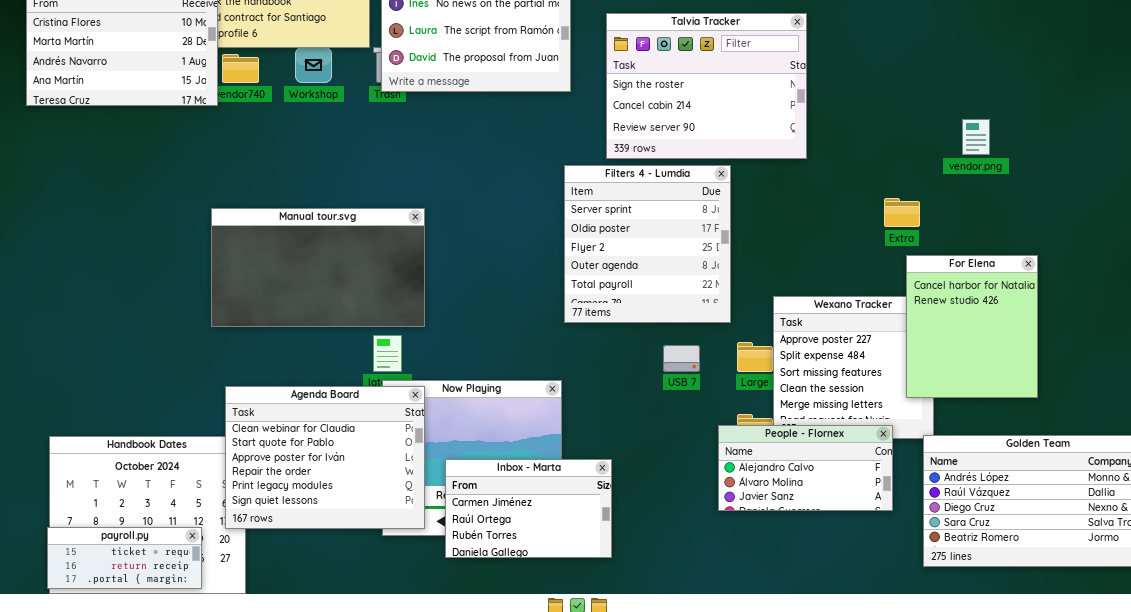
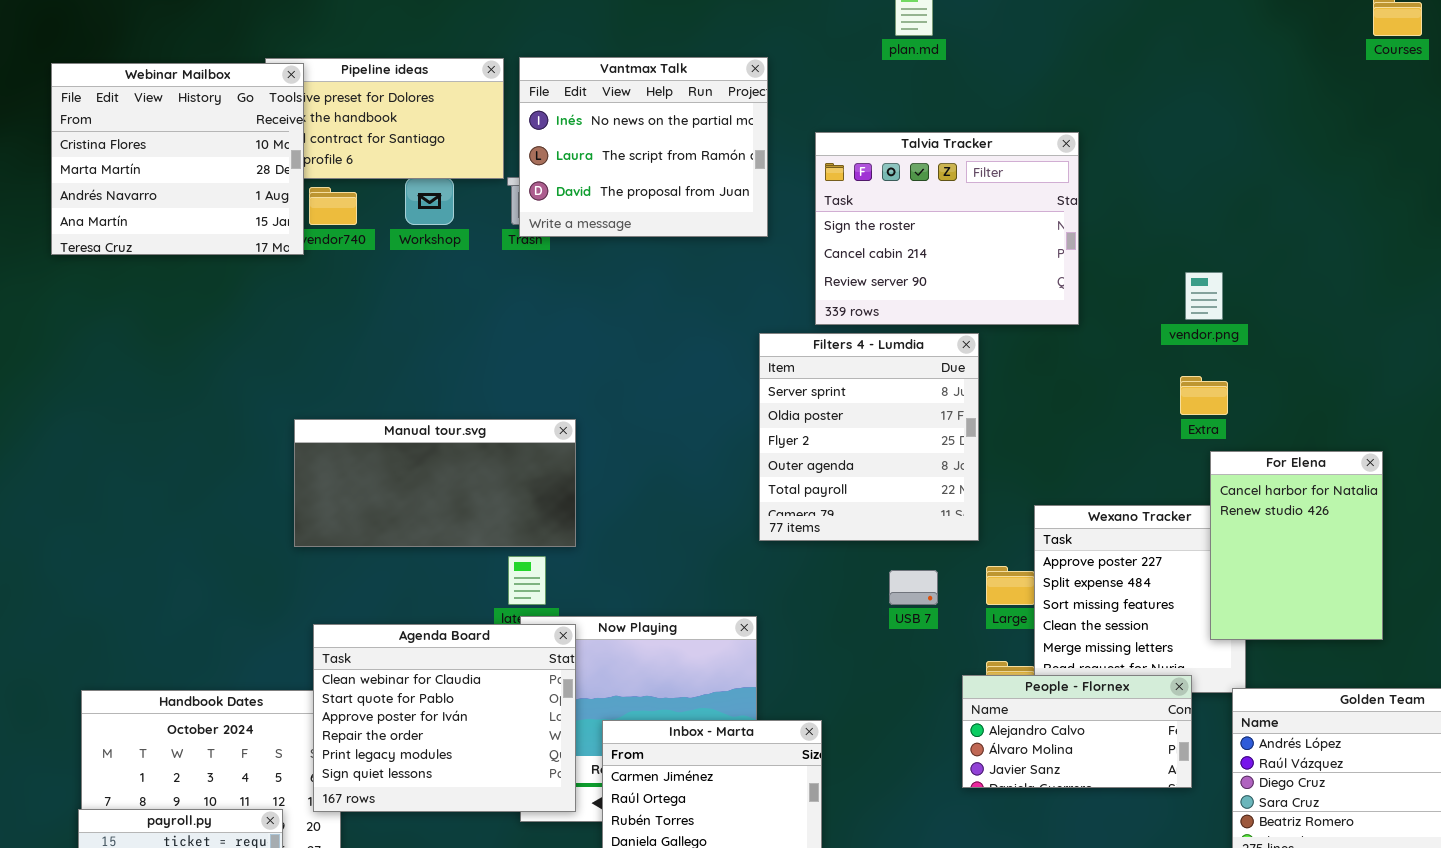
vendor.png: [962,119,990,155] -> [1185,272,1223,320], moved
Manual tour.svg: [211,208,425,327] -> [294,419,576,547], resized

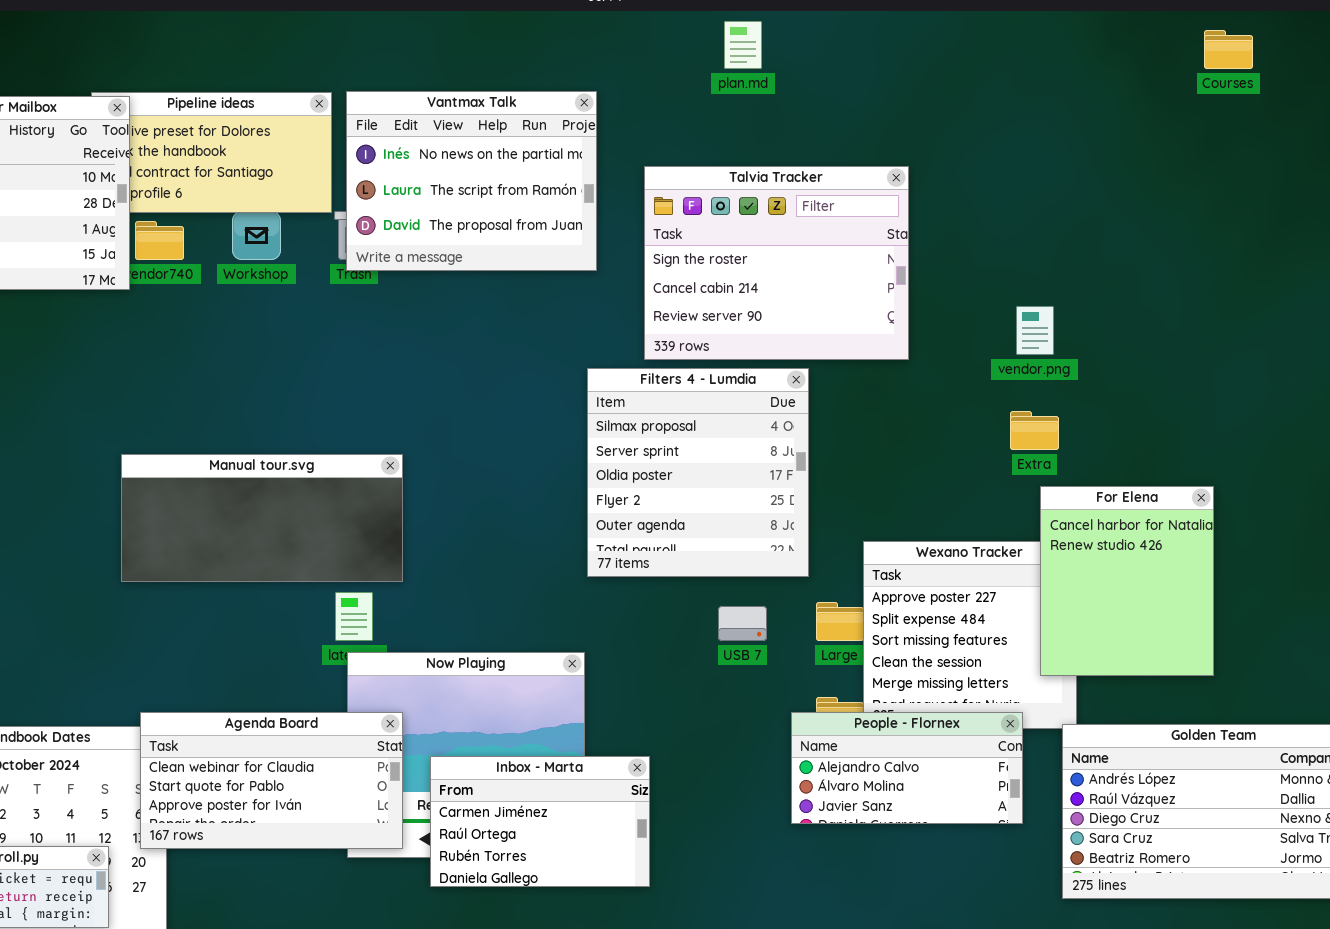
Filters 4 - Lumdia: [759,333,979,541] -> [587,368,809,577], scrolled up 1 row
Agenda Board: [313,624,576,812] -> [140,712,403,849], resized

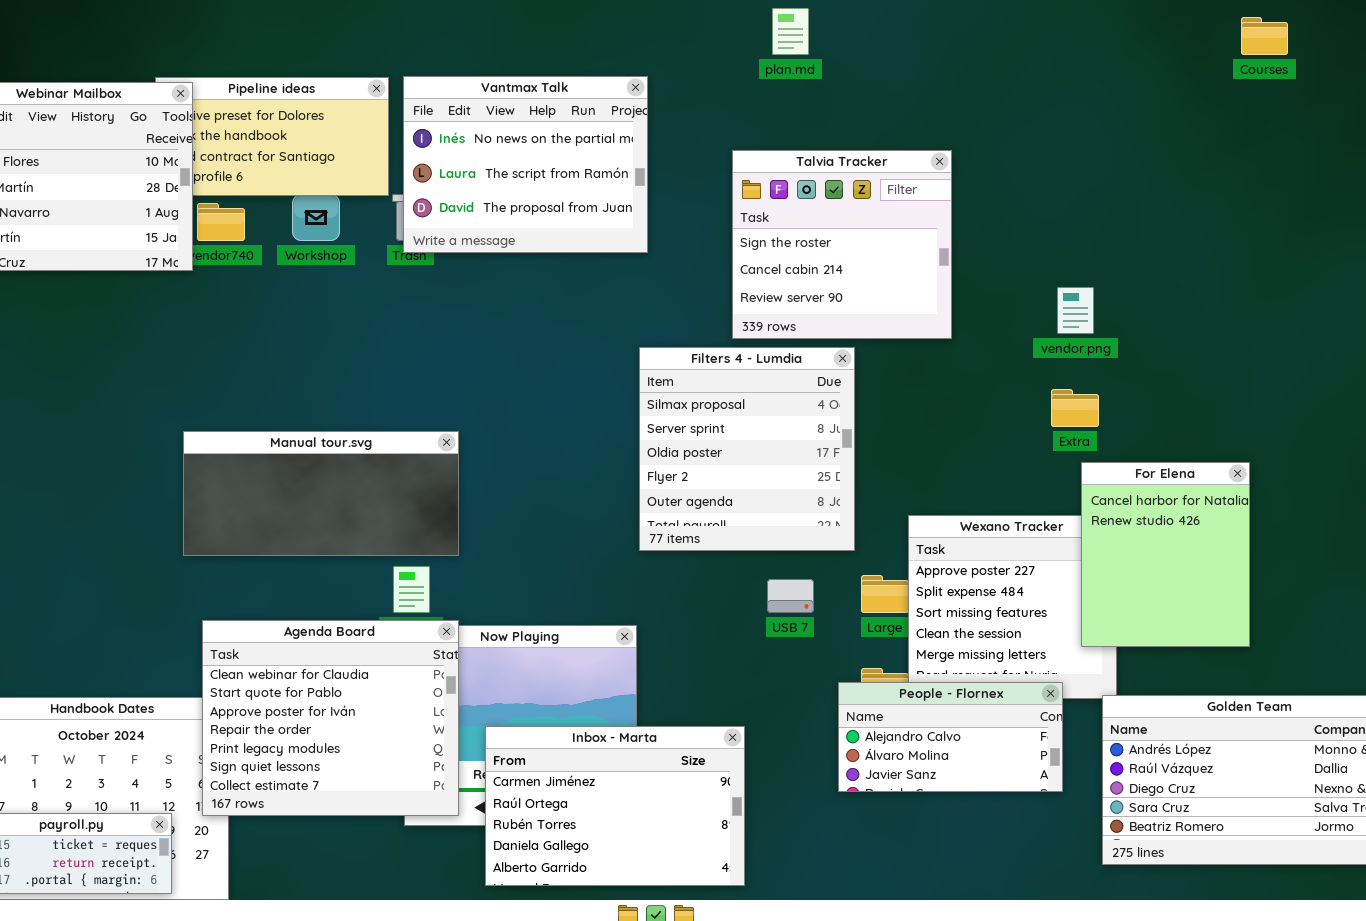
Talvia Tracker: [644,166,909,360] -> [732,150,952,339], resized
Agenda Board: [140,712,403,849] -> [202,620,459,816], resized
Inbox - Marta: [430,756,650,887] -> [485,726,745,886], resized

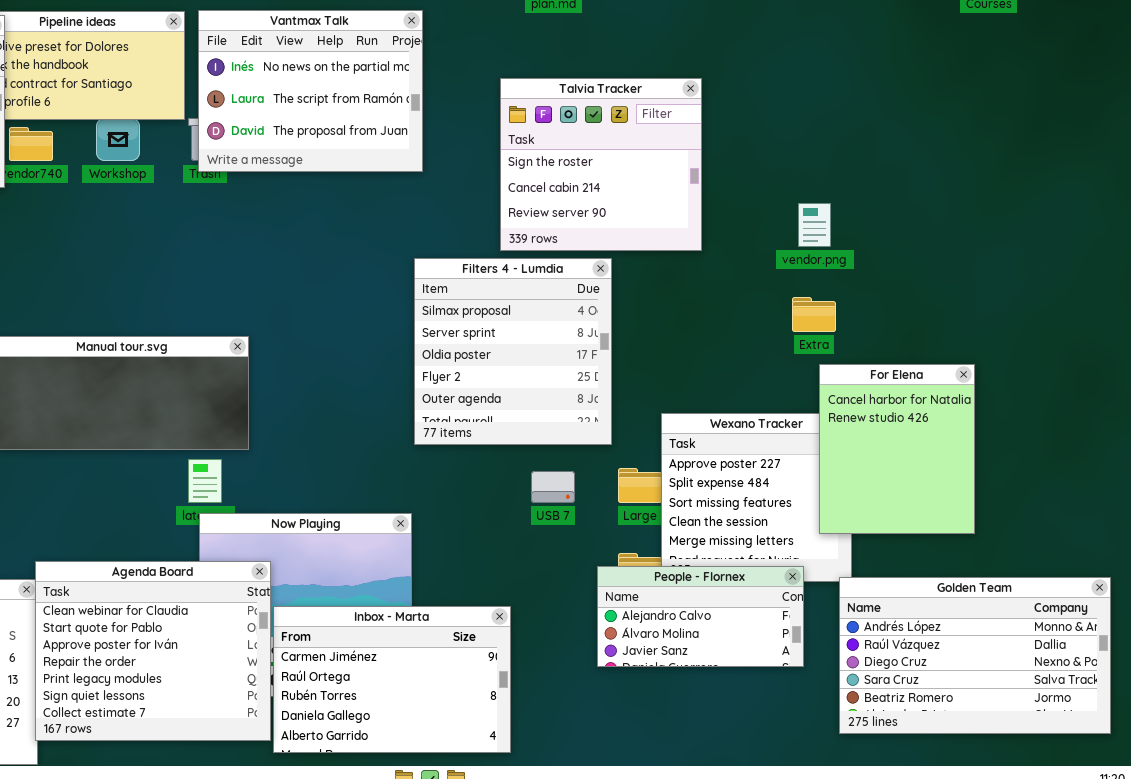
Agenda Board: [202,620,459,816] -> [35,561,271,741], moved

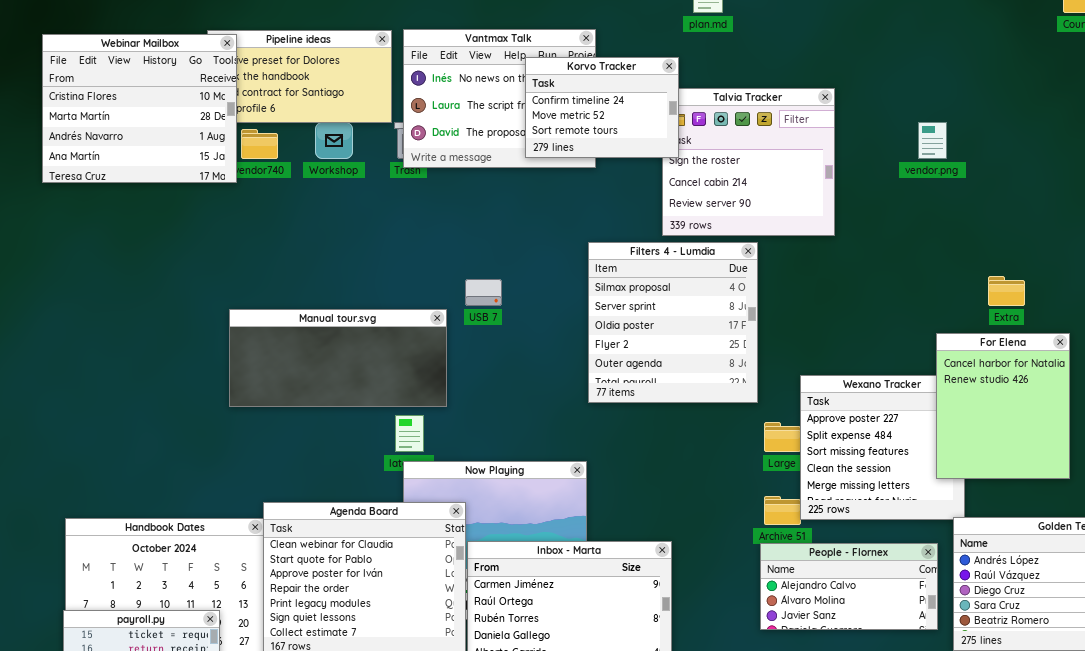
Korvo Tracker: none -> [525,57,679,158], opened
vendor.png: [798,203,831,247] -> [918,122,947,159], moved
Extra: [792,297,836,332] -> [988,276,1025,306], moved
USB 7: [531,471,575,503] -> [465,279,502,306], moved
People - Flornex: [597,566,804,667] -> [760,543,938,630], moved

